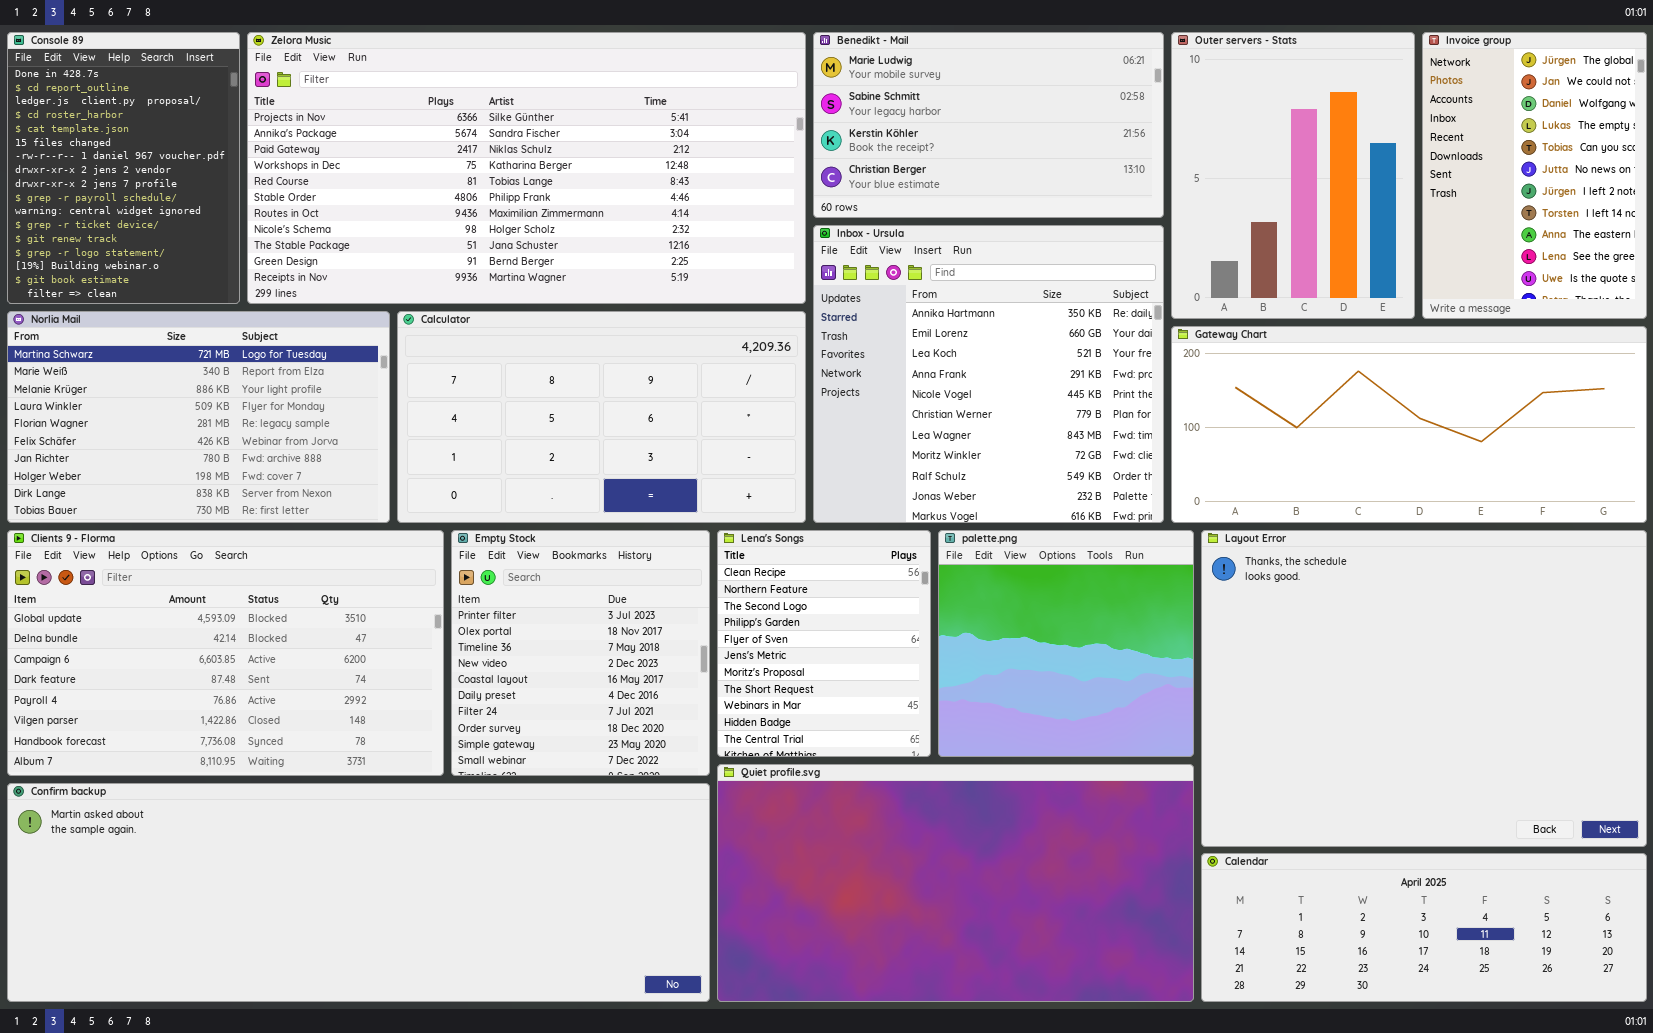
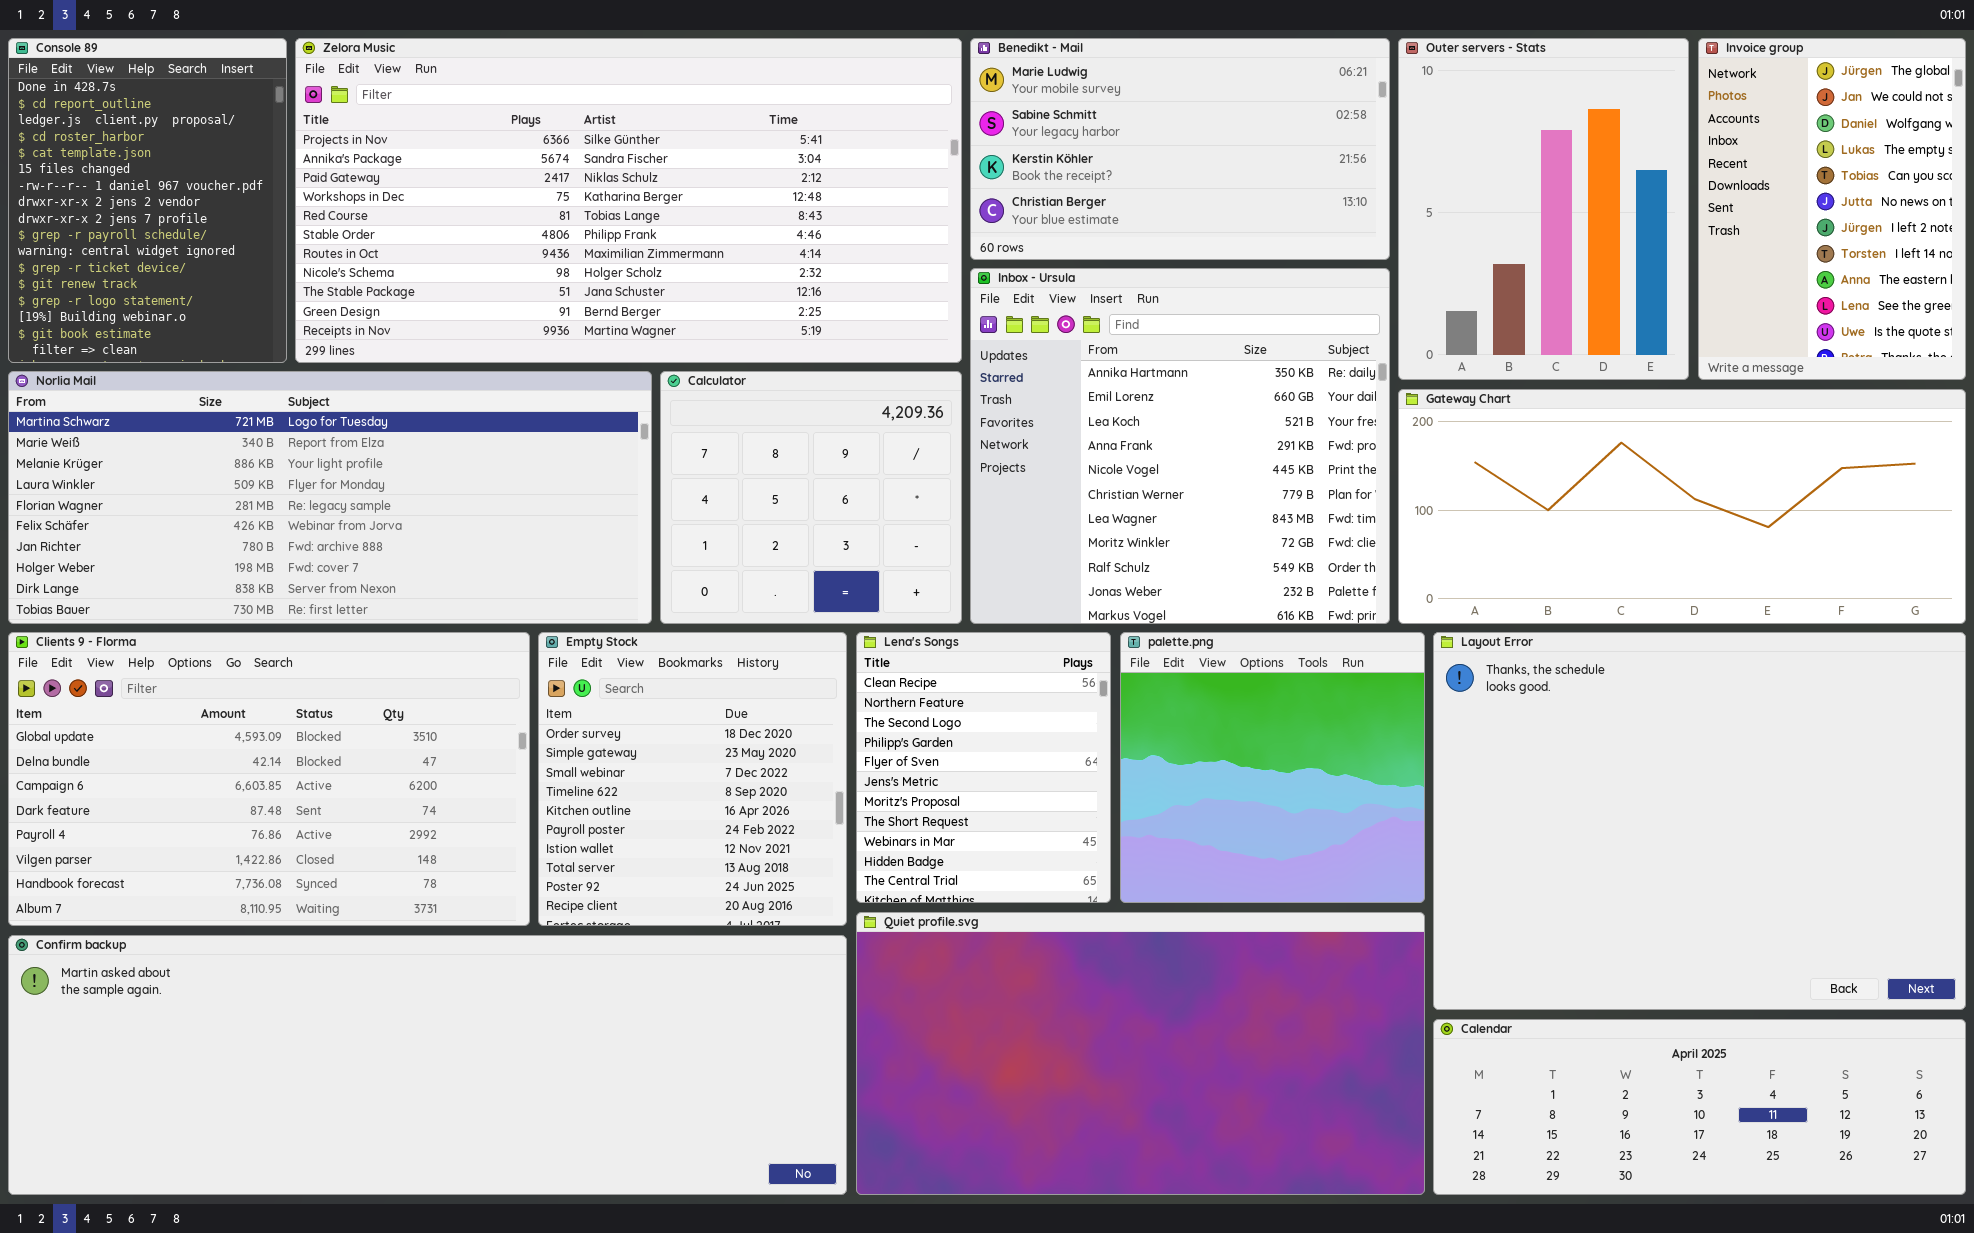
Norlia Mail: [7,311,390,523] -> [8,371,652,624], resized
Calculator: [397,311,806,523] -> [660,371,962,624], resized
Empty Stock: [451,530,710,776] -> [538,632,847,926], scrolled down 7 rows

